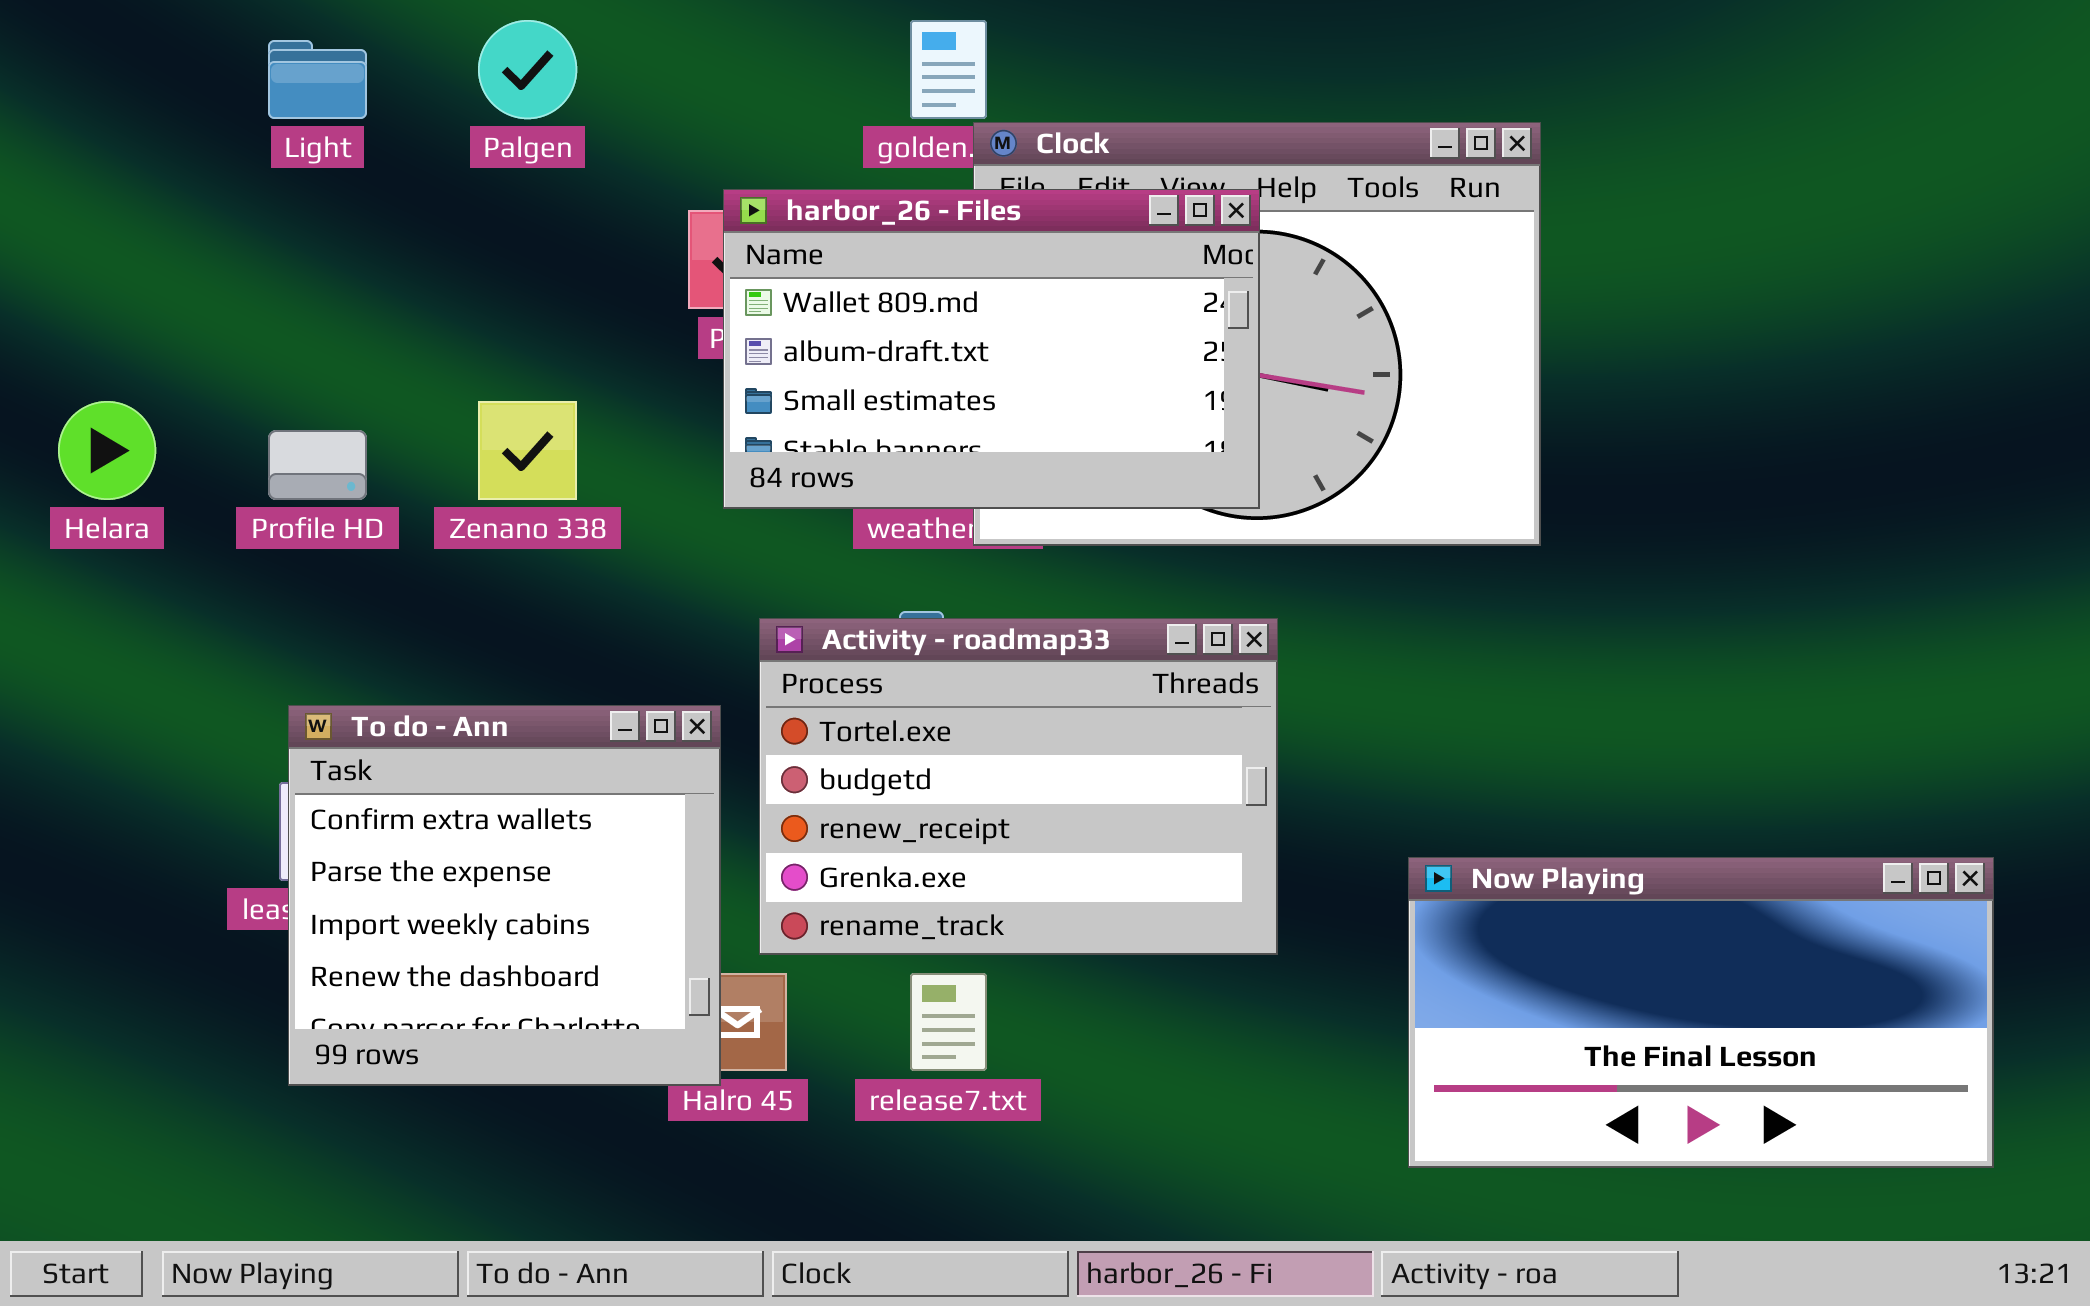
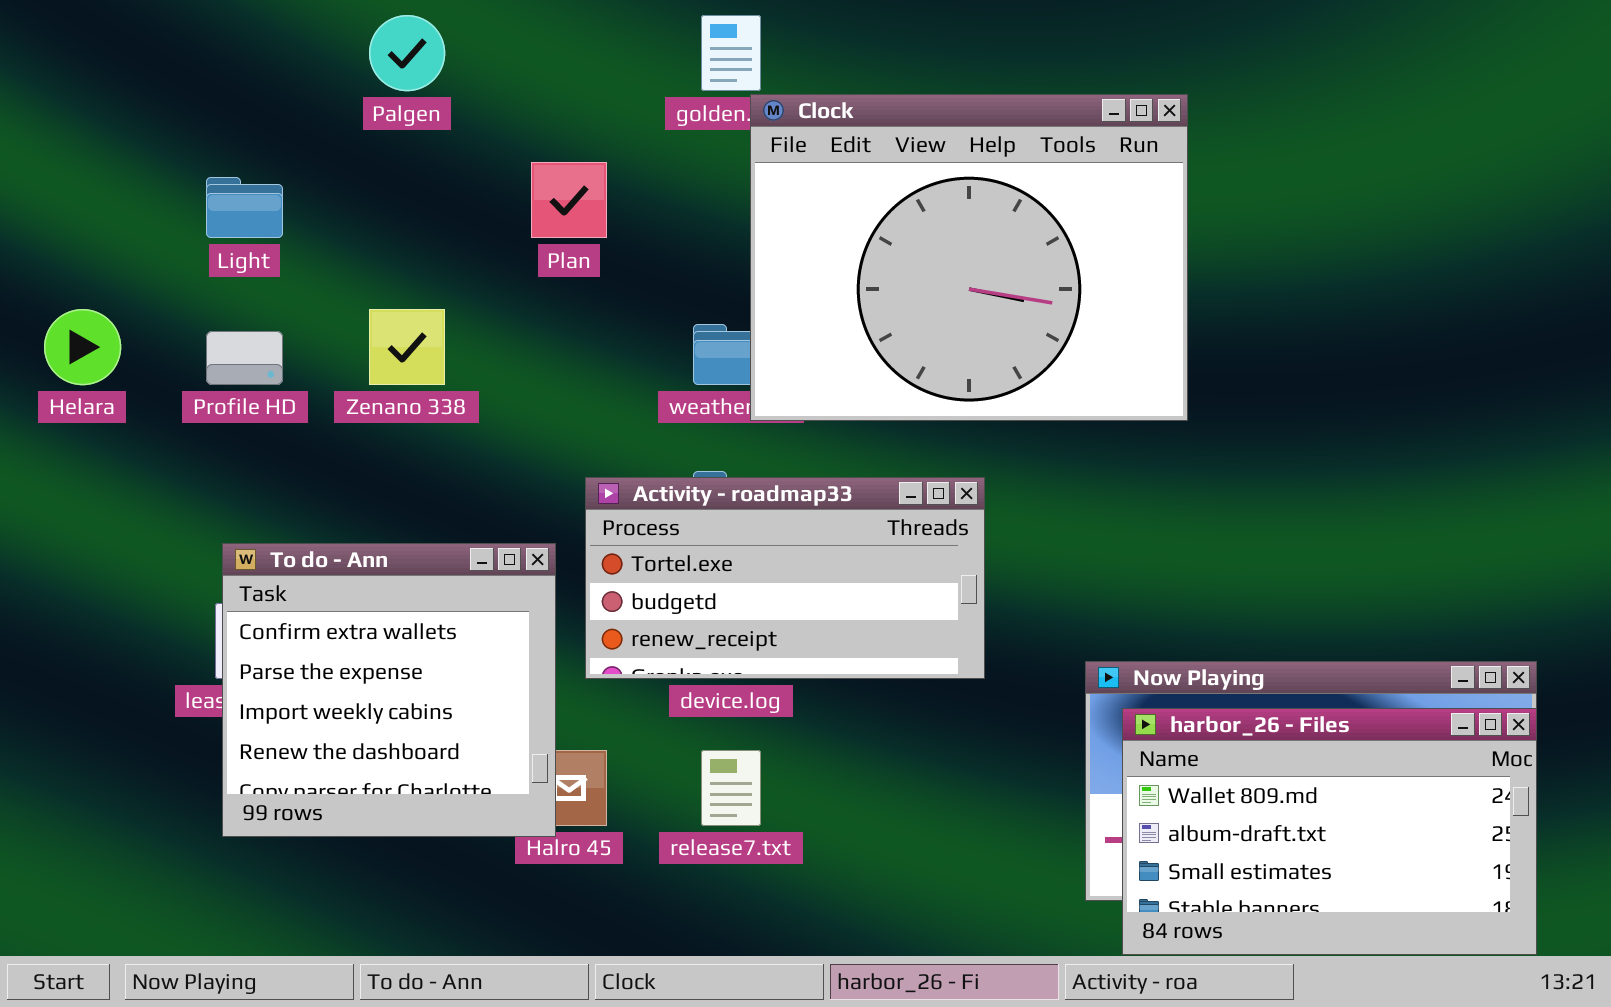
Light: [268,40,367,119] -> [206,177,283,238], moved
harbor_26 - Files: [723,189,1260,509] -> [1122,708,1537,955], moved
Activity - roadmap33: [759,618,1278,955] -> [585,477,985,679], resized

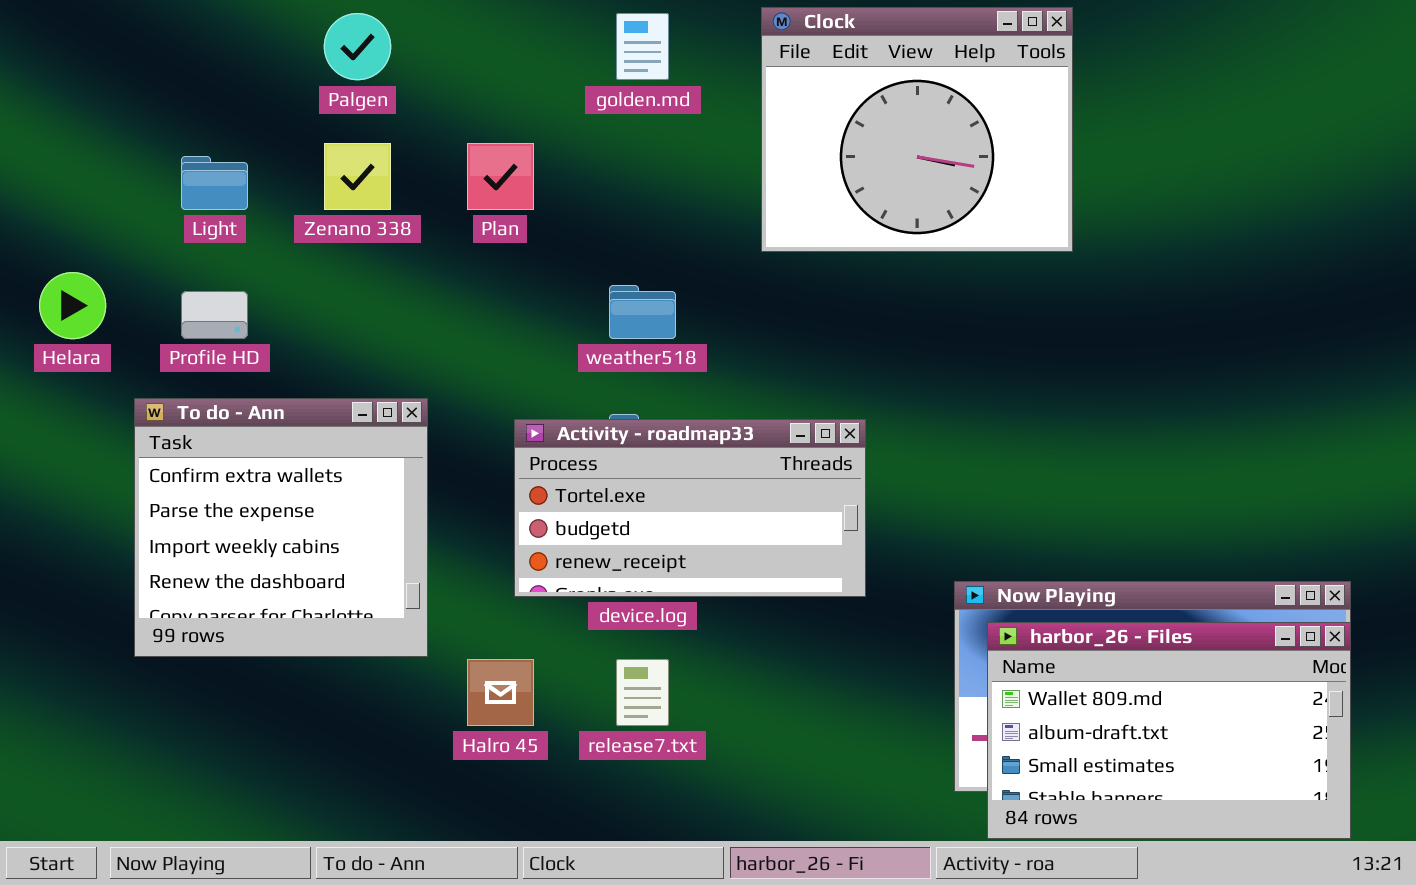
Clock: [750,94,1188,421] -> [761,7,1073,252], moved, resized
Zenano 338: [369,309,445,385] -> [324,143,391,210], moved
To do - Ann: [222,543,556,837] -> [134,398,428,657], moved

